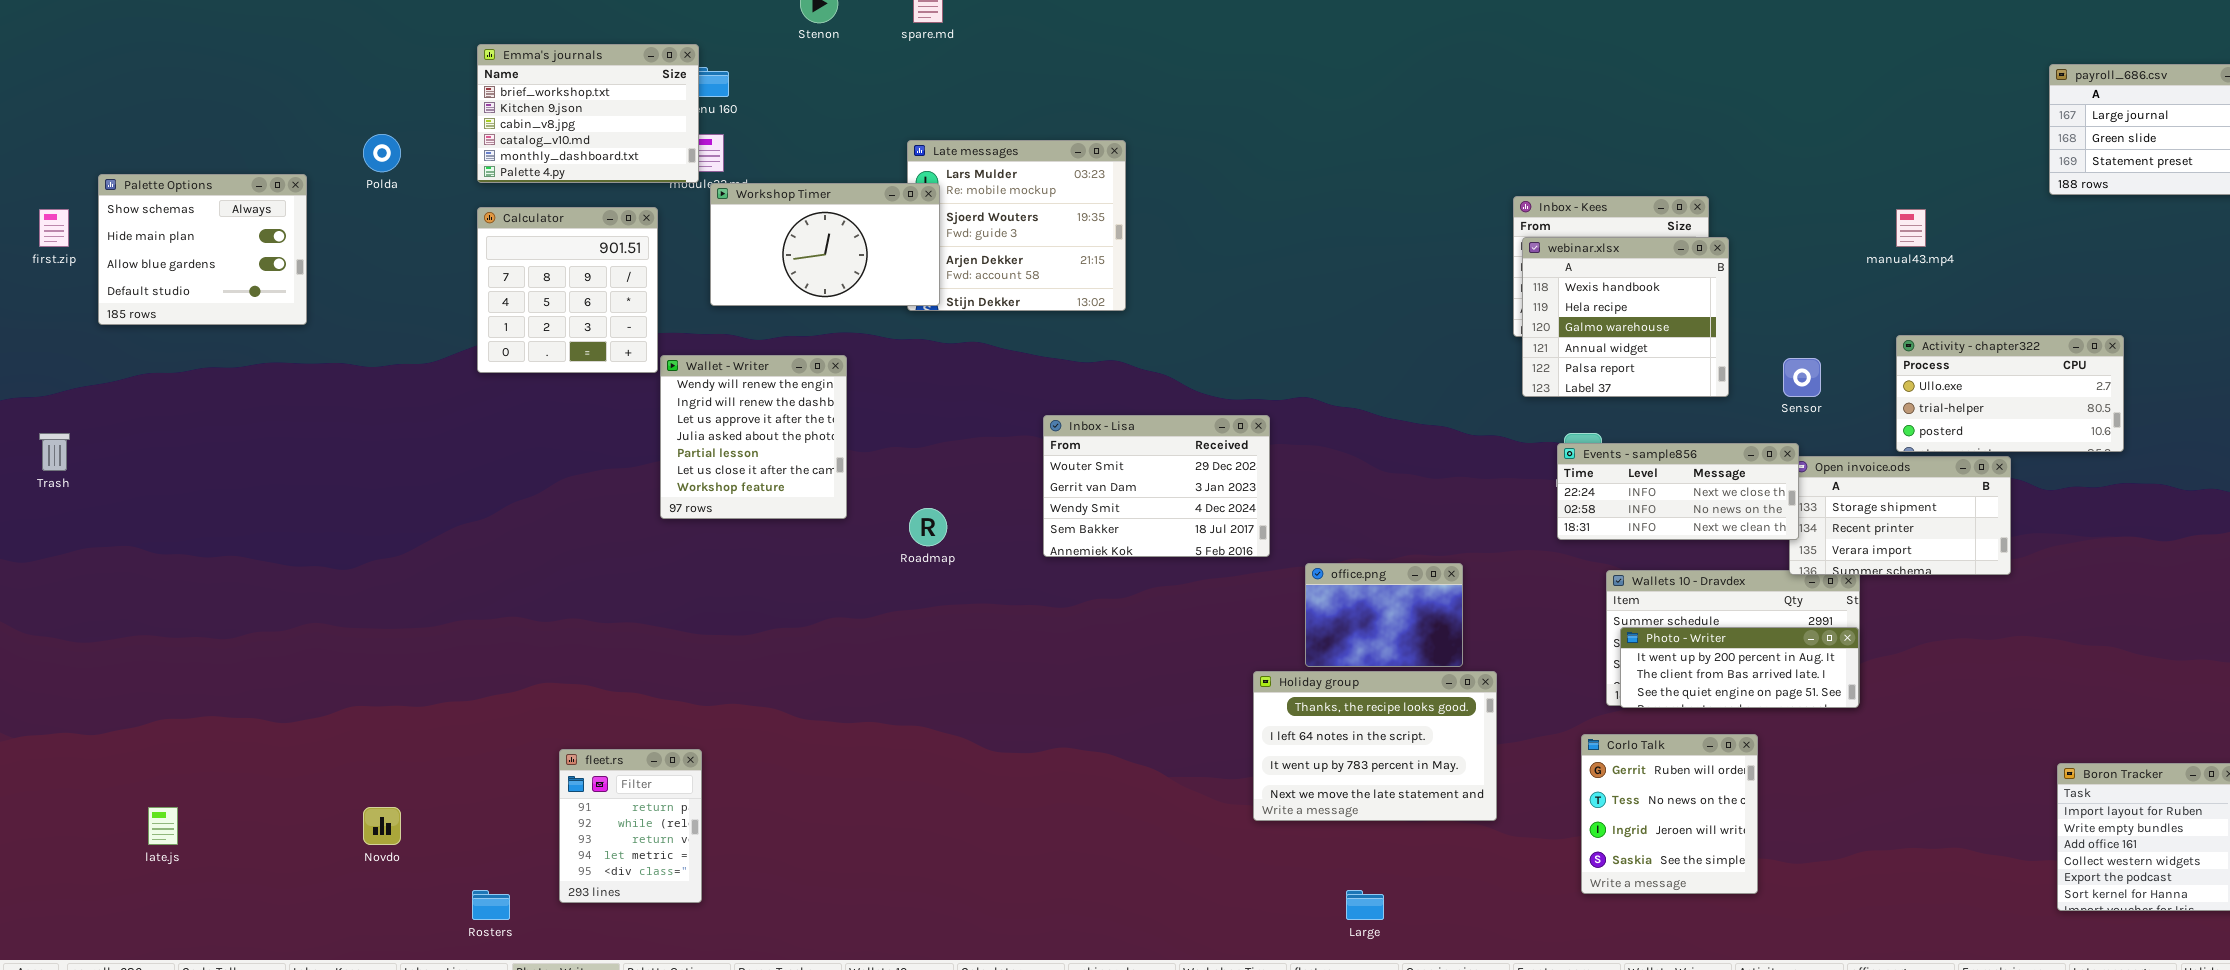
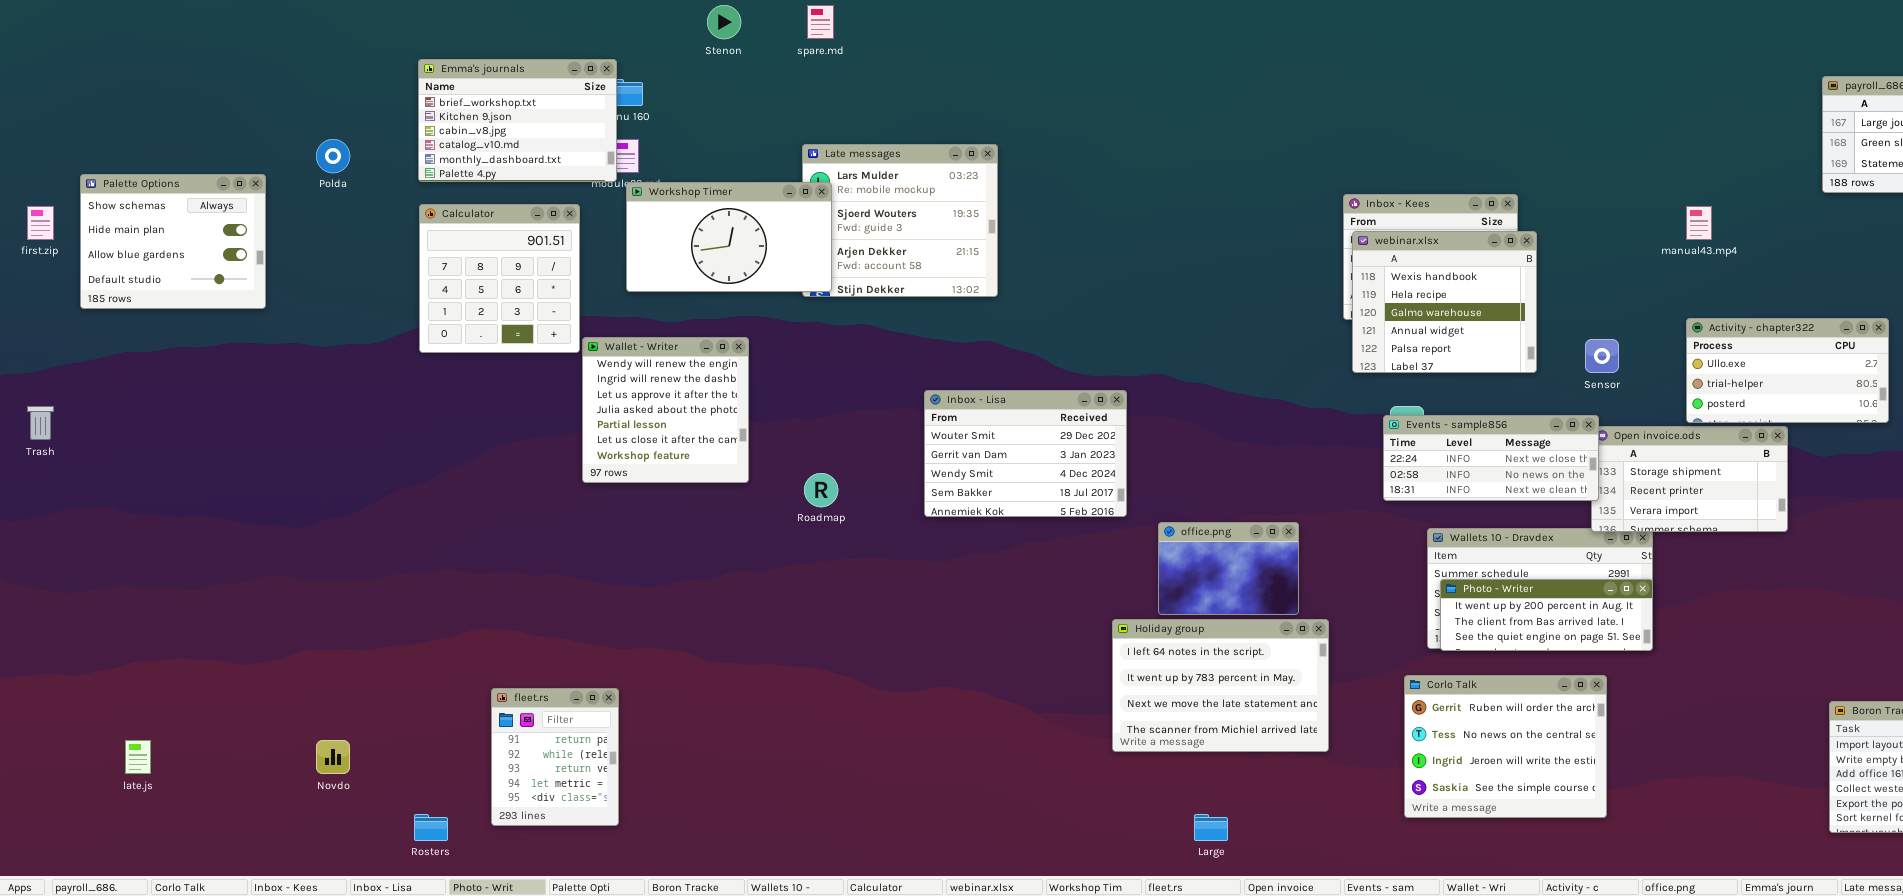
Holiday group: [1253,671,1497,821] -> [1112,619,1329,752], scrolled down 1 row
Corlo Talk: [1581,734,1758,894] -> [1404,675,1607,818], resized

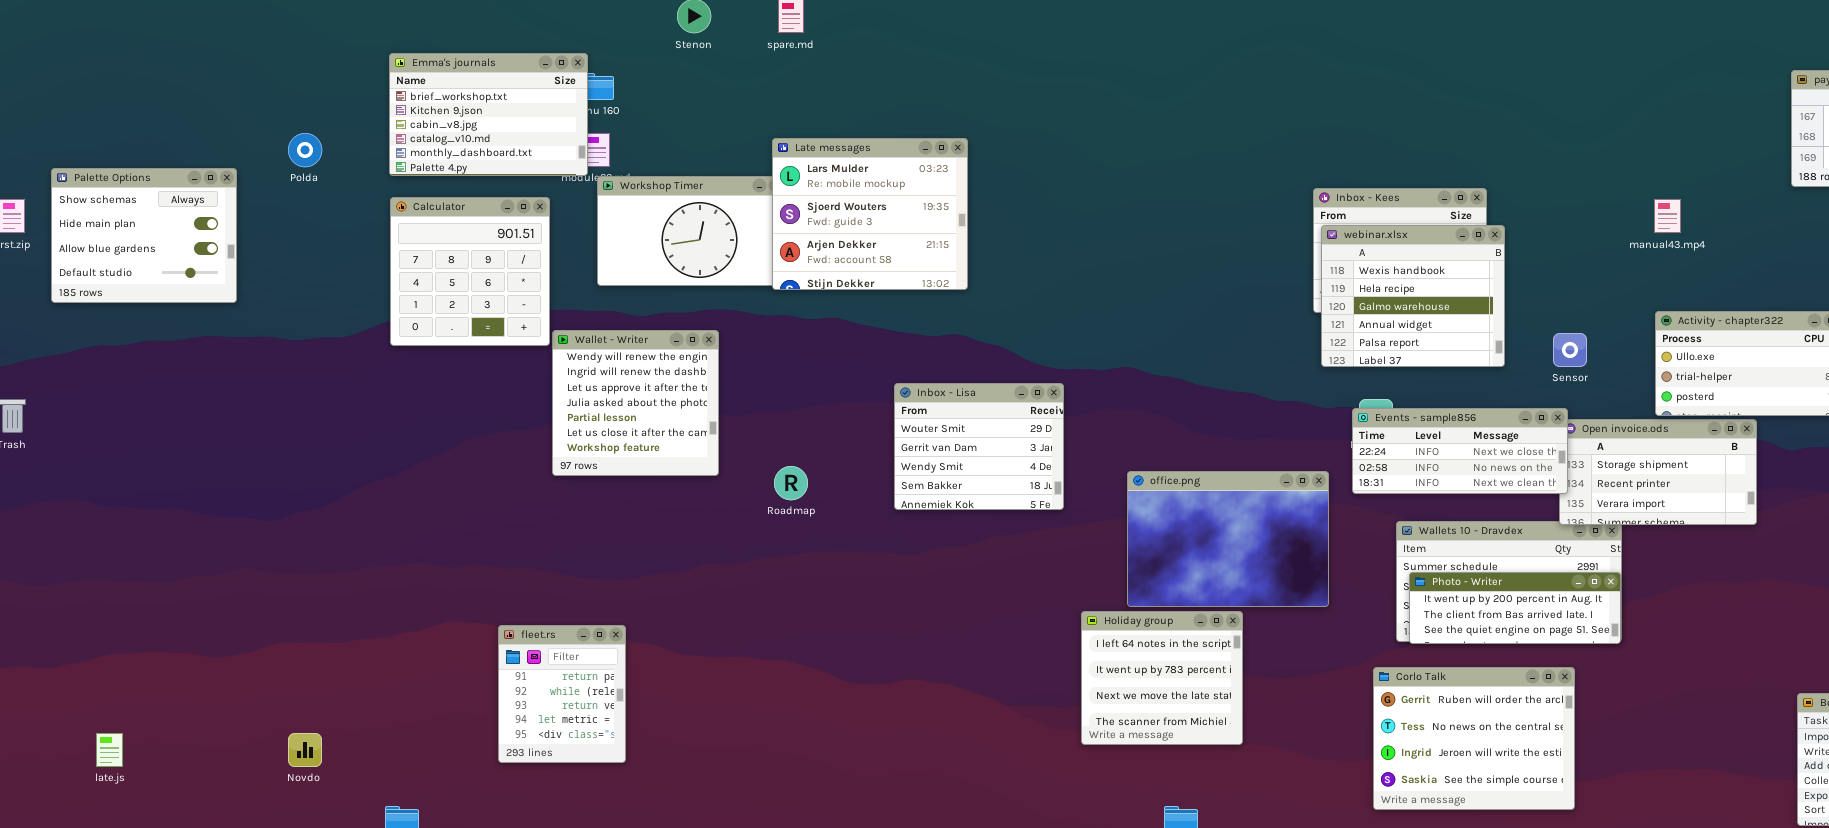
Late messages: [802,144,998,297] -> [772,138,968,290], raised
Inbox - Lisa: [924,390,1127,517] -> [894,383,1064,510], resized
office.png: [1158,522,1299,615] -> [1127,471,1329,607], resized
Holiday group: [1112,619,1329,752] -> [1081,611,1243,745], resized
fleet.rs: [491,688,619,826] -> [498,625,626,763], moved

